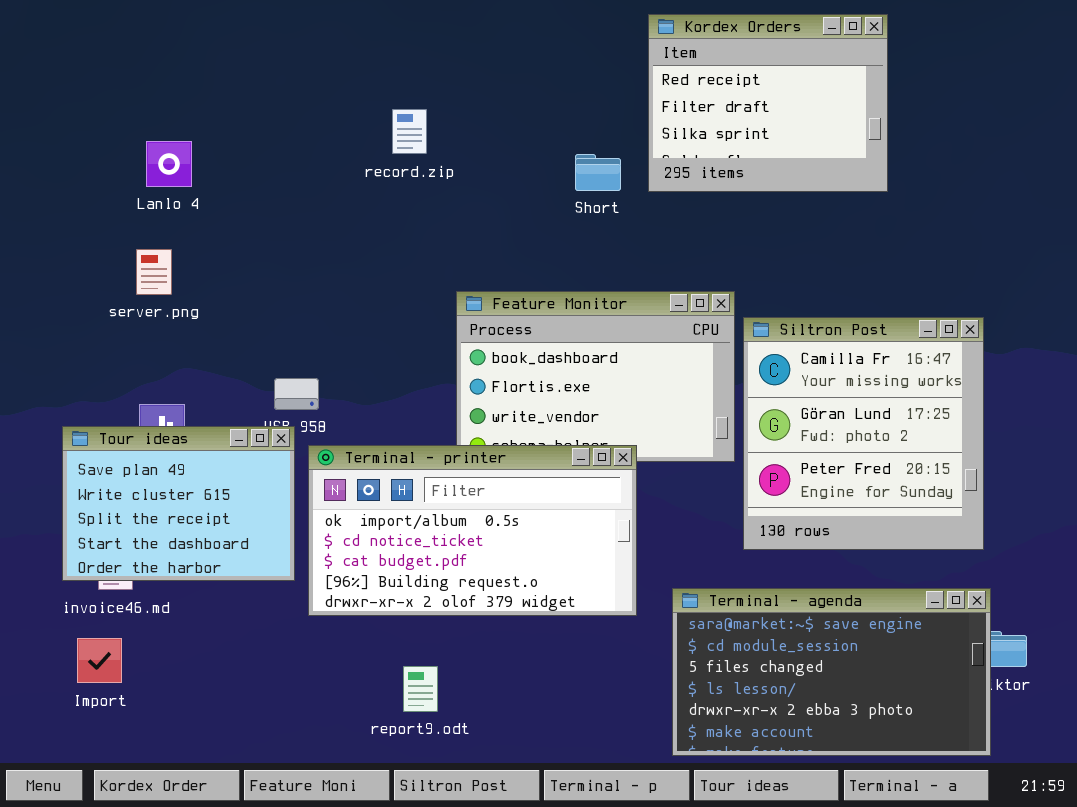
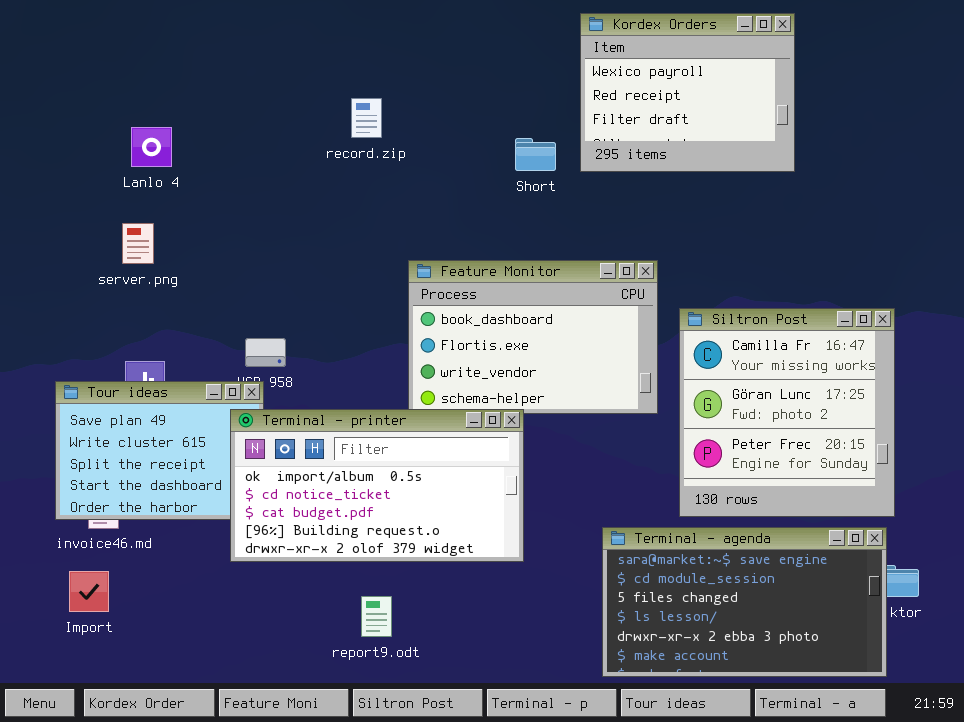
Kordex Orders: [648,14,888,192] -> [580,13,795,172], scrolled up 1 row
Siltron Post: [743,317,984,550] -> [679,308,895,517], moved
Terminal - printer: [308,445,637,616] -> [230,409,524,562], moved

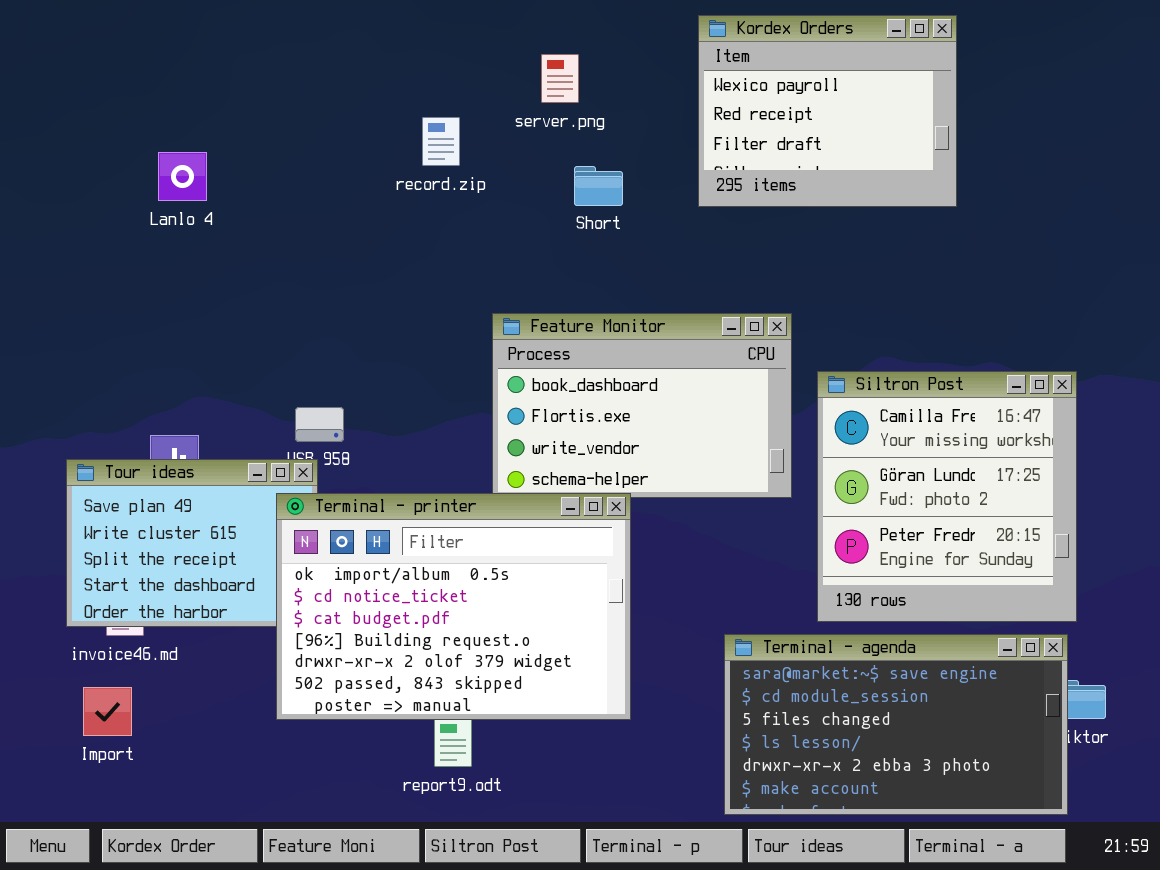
Short: [515,138,556,171] -> [574,166,623,206], moved
server.png: [122,223,154,264] -> [541,54,579,103], moved
Terminal - printer: [230,409,524,562] -> [276,493,631,720], resized

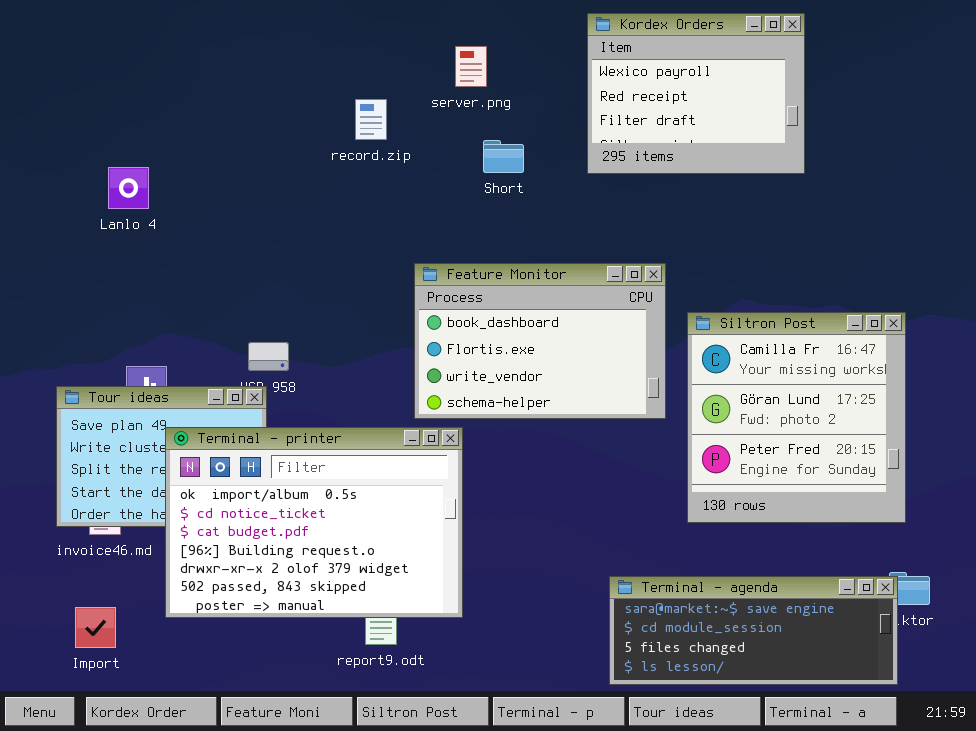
Lanlo 4: [158,152,207,201] -> [108,167,149,209], moved
Terminal - printer: [276,493,631,720] -> [165,427,463,618], moved
Terminal - agenda: [724,634,1068,815] -> [609,576,898,685], resized
Import: [83,687,132,736] -> [75,607,116,648], moved

